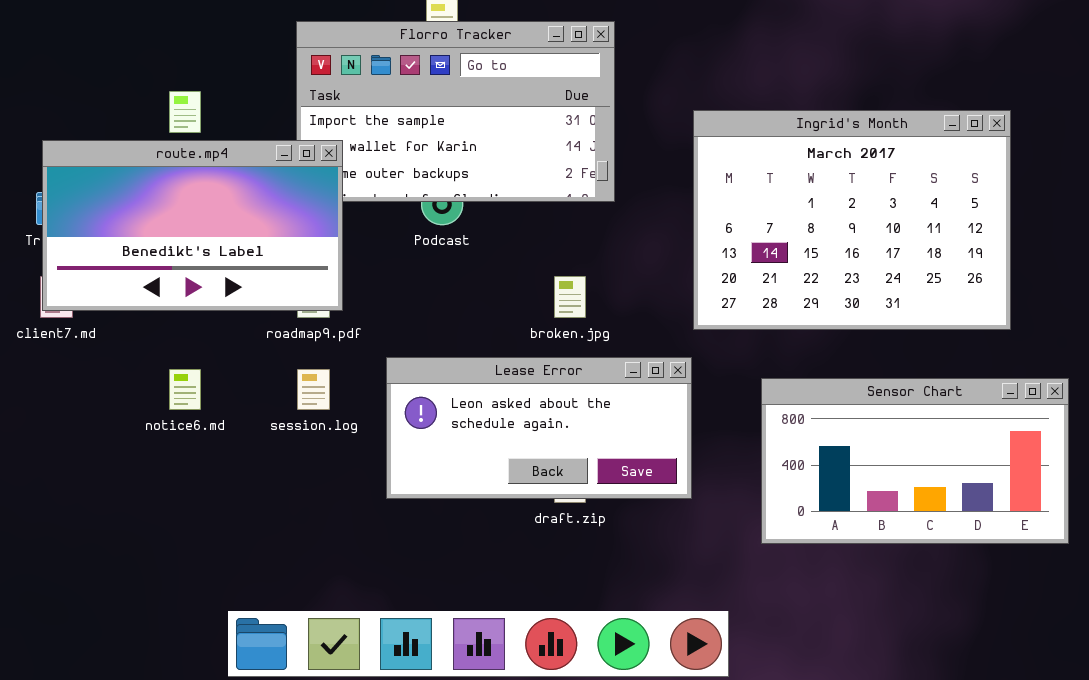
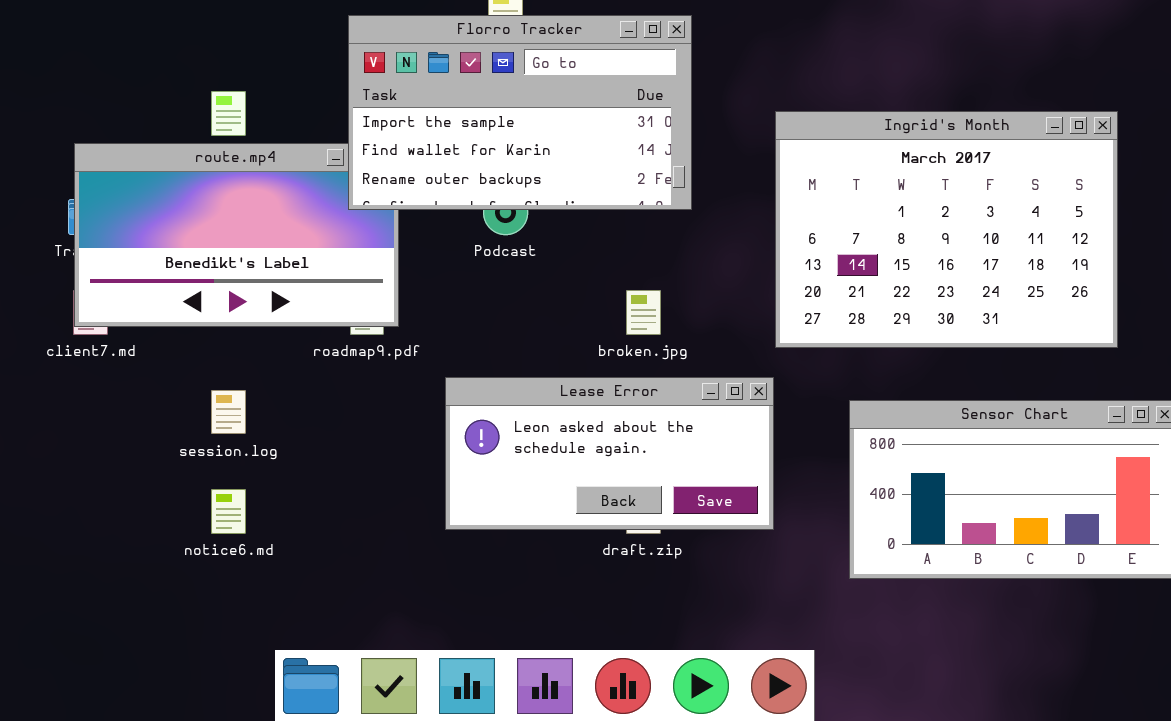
Florro Tracker: [296,21,615,202] -> [348,15,692,210], raised
notice6.md: [169,369,201,410] -> [211,489,246,534], moved
session.log: [297,369,330,410] -> [211,390,246,434], moved

